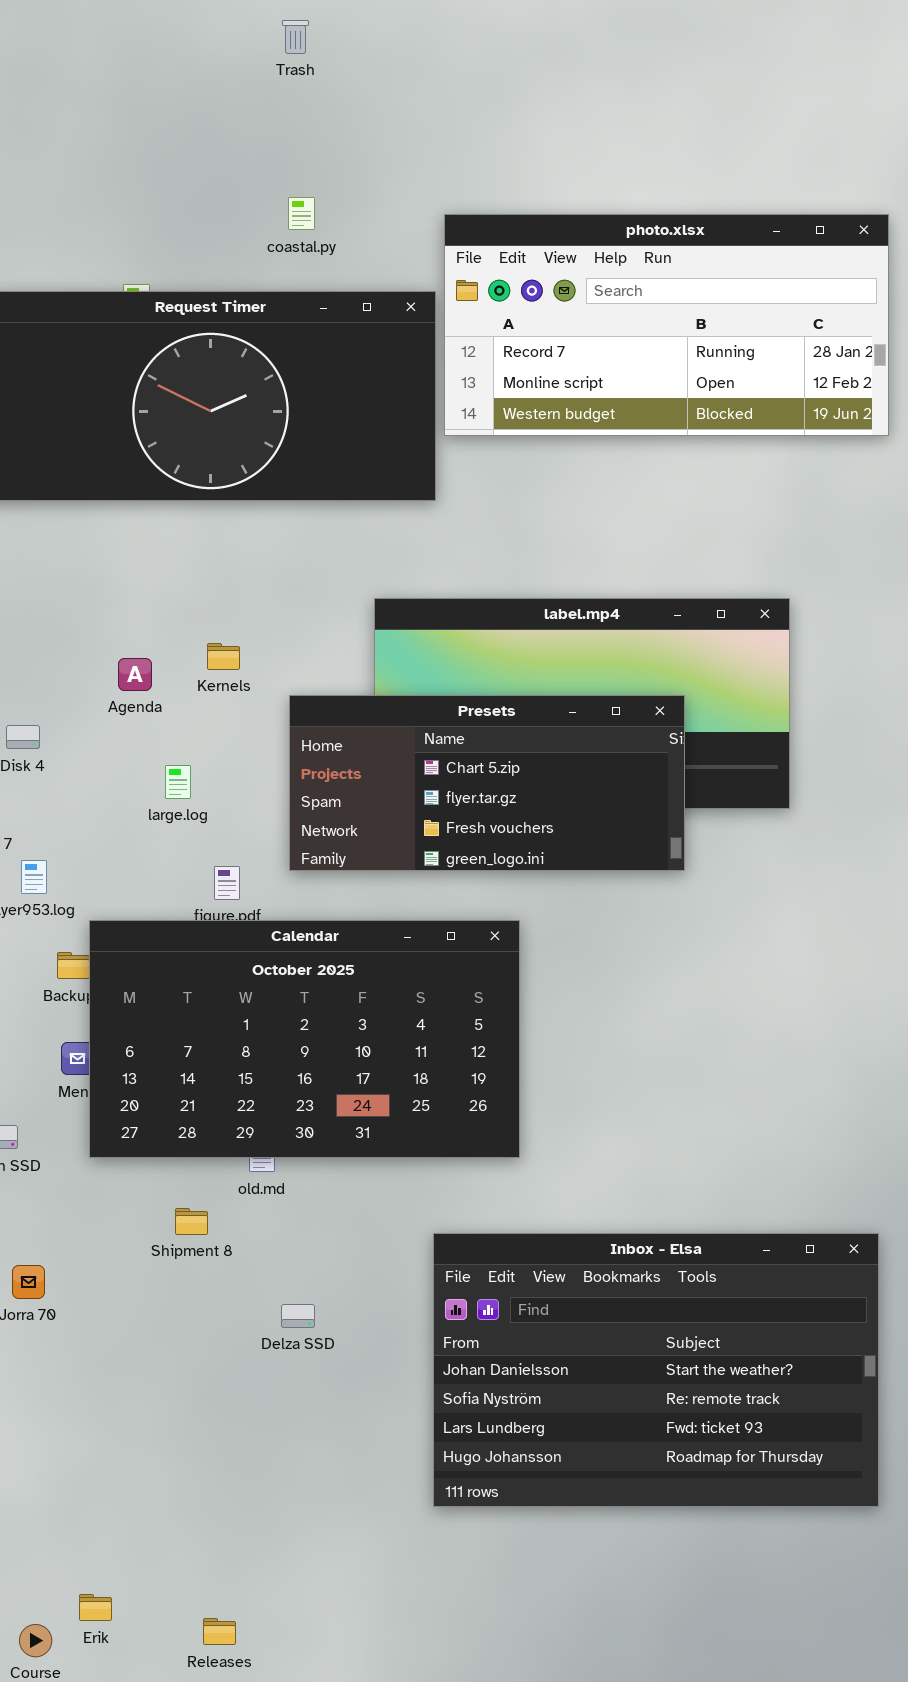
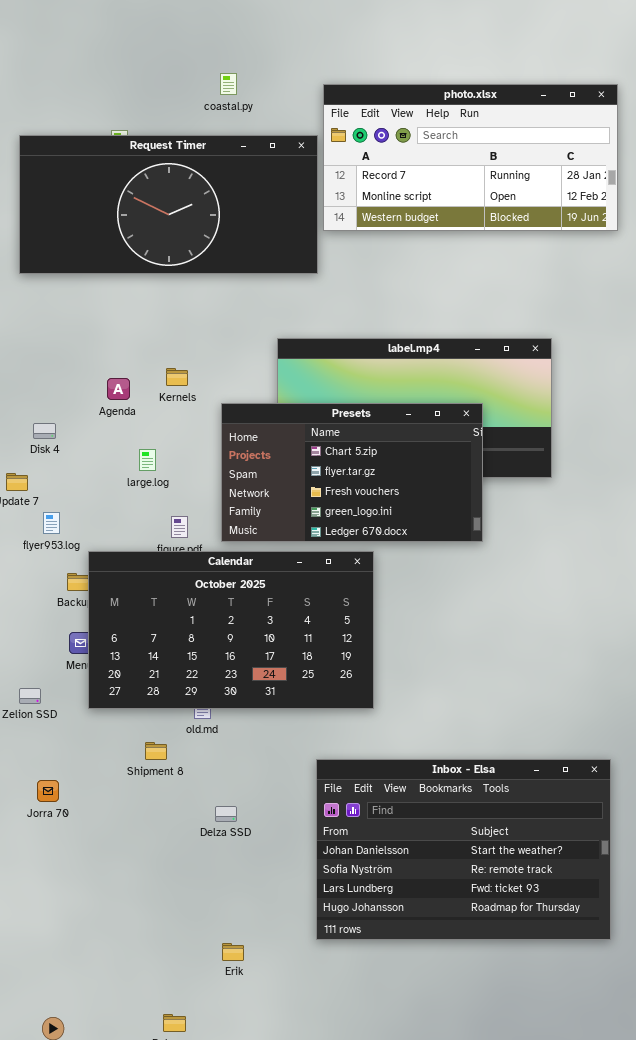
Presets: [289,695,685,871] -> [221,403,483,542], resized
Erik: [79,1594,112,1621] -> [222,943,244,961], moved

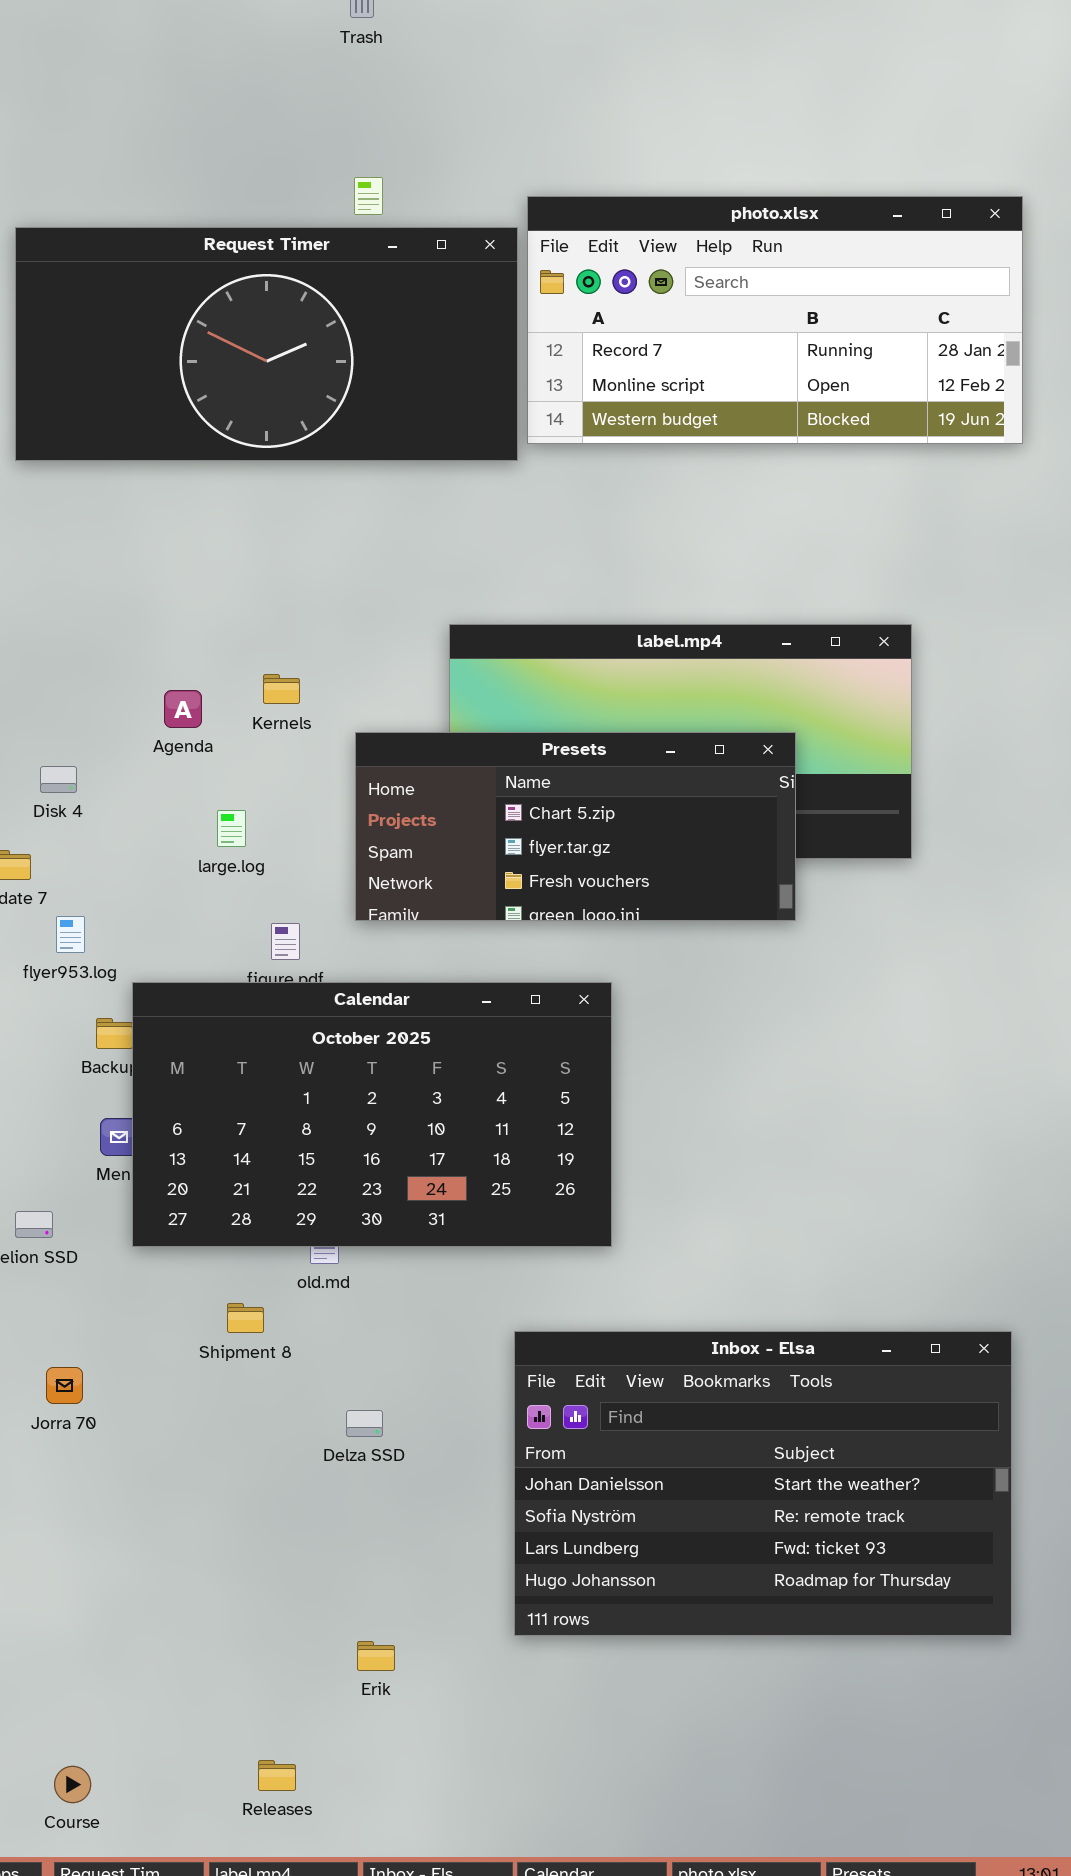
Request Timer: [19,135,318,274] -> [15,227,518,461], moved
Presets: [221,403,483,542] -> [355,732,796,921], resized

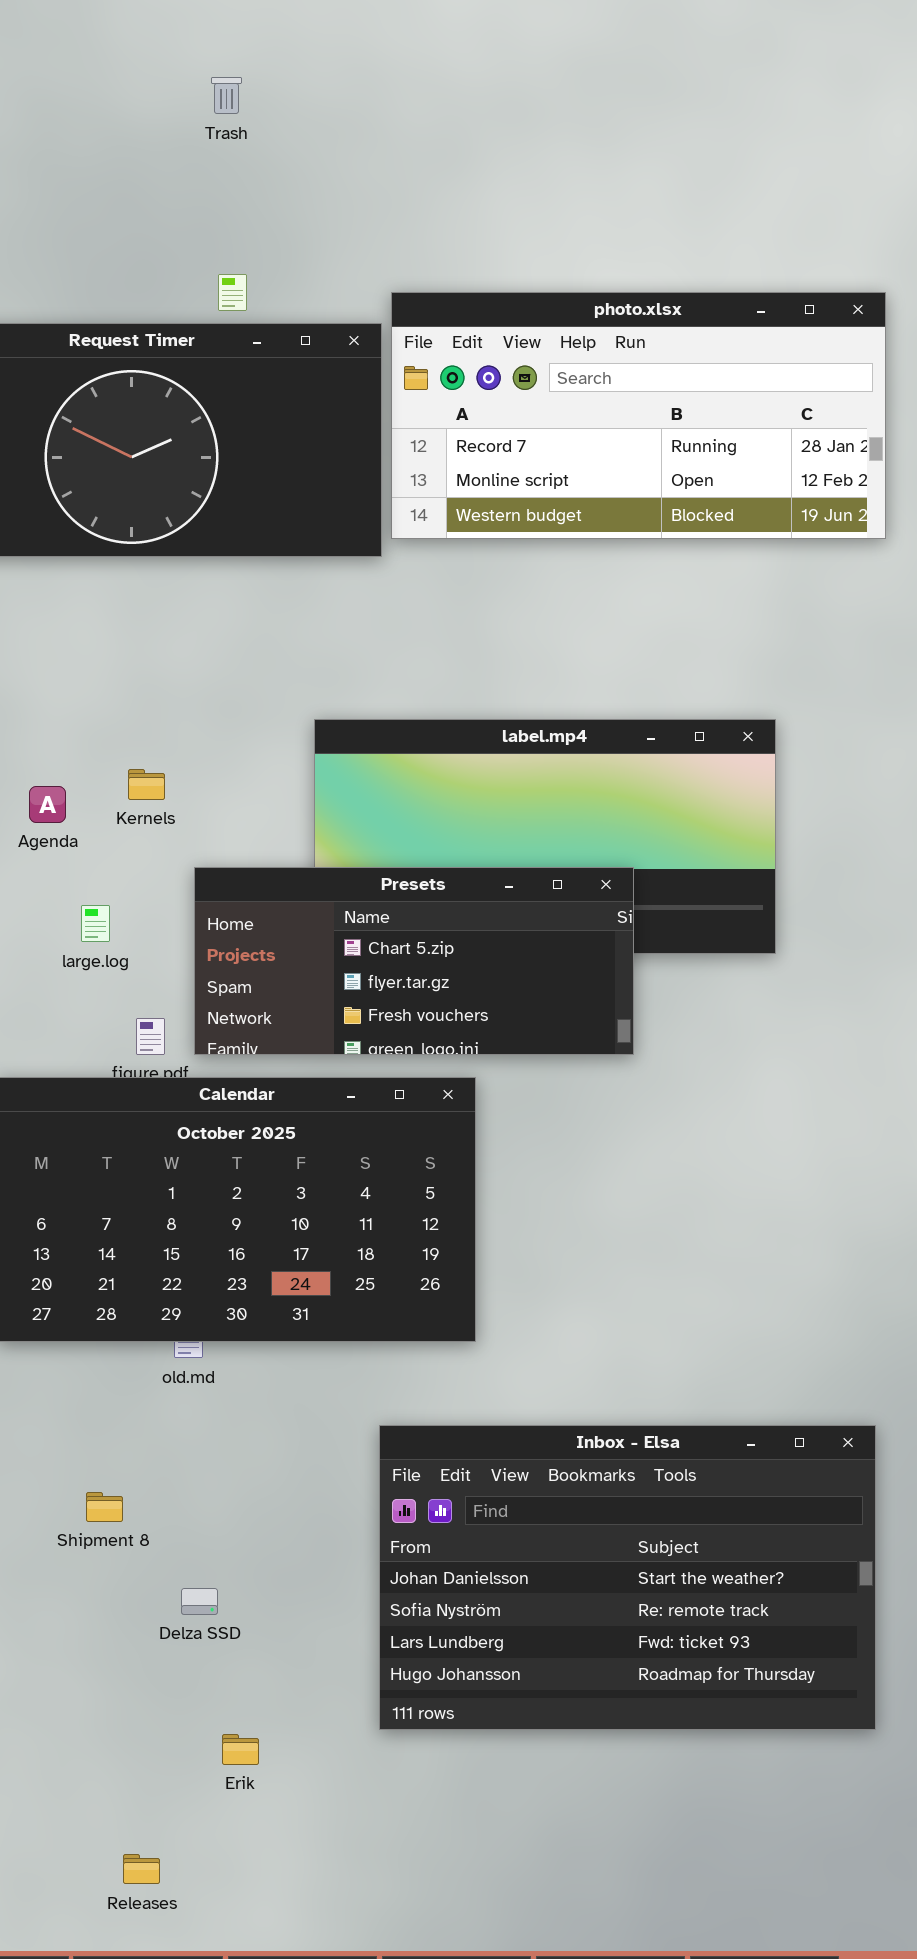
Presets: [355,732,796,921] -> [194,867,634,1055], moved
Shipment 8: [227,1303,264,1333] -> [86,1492,123,1522], moved
Delza SSD: [346,1410,383,1437] -> [181,1588,218,1615], moved

